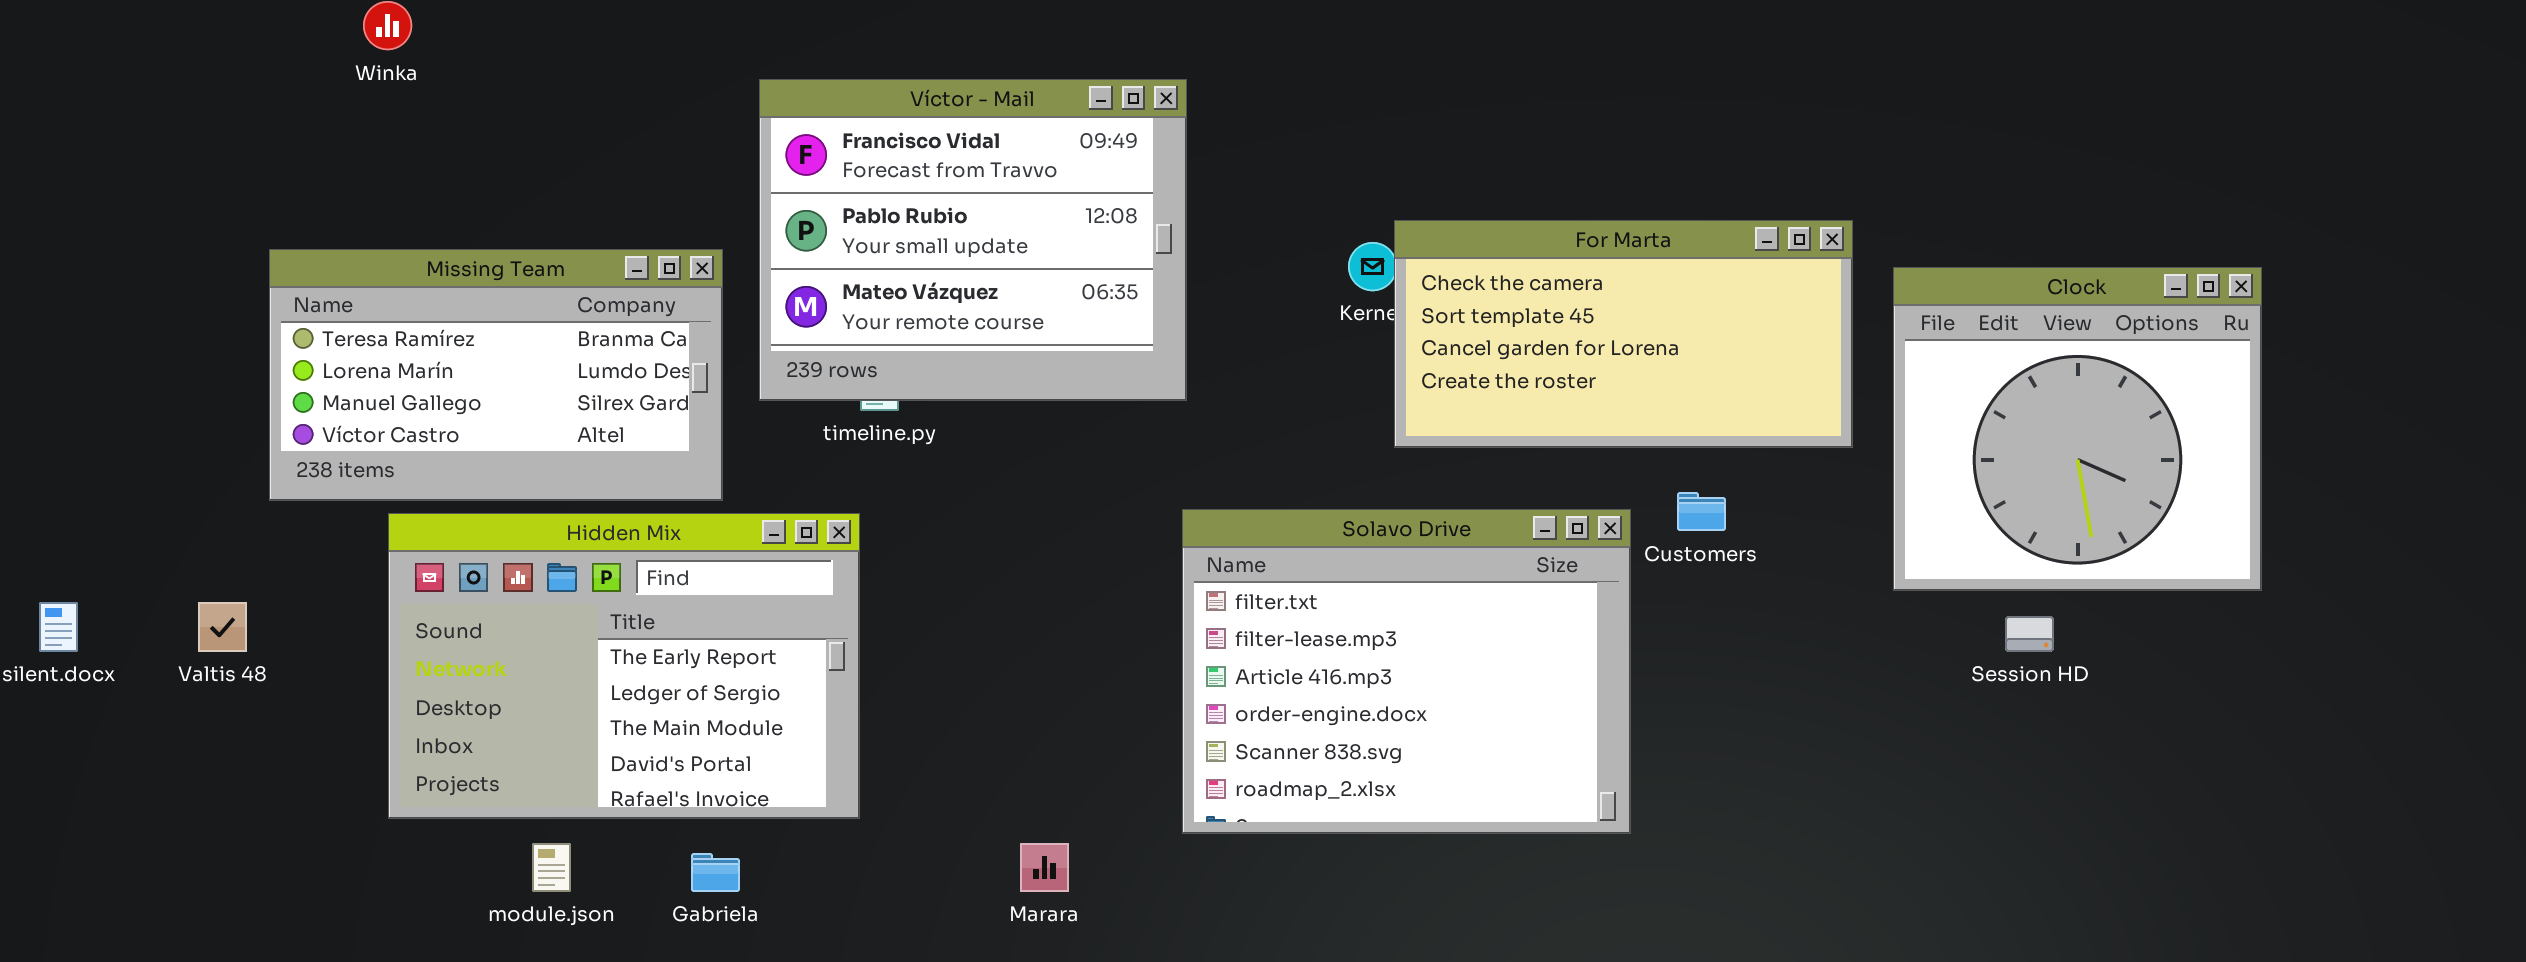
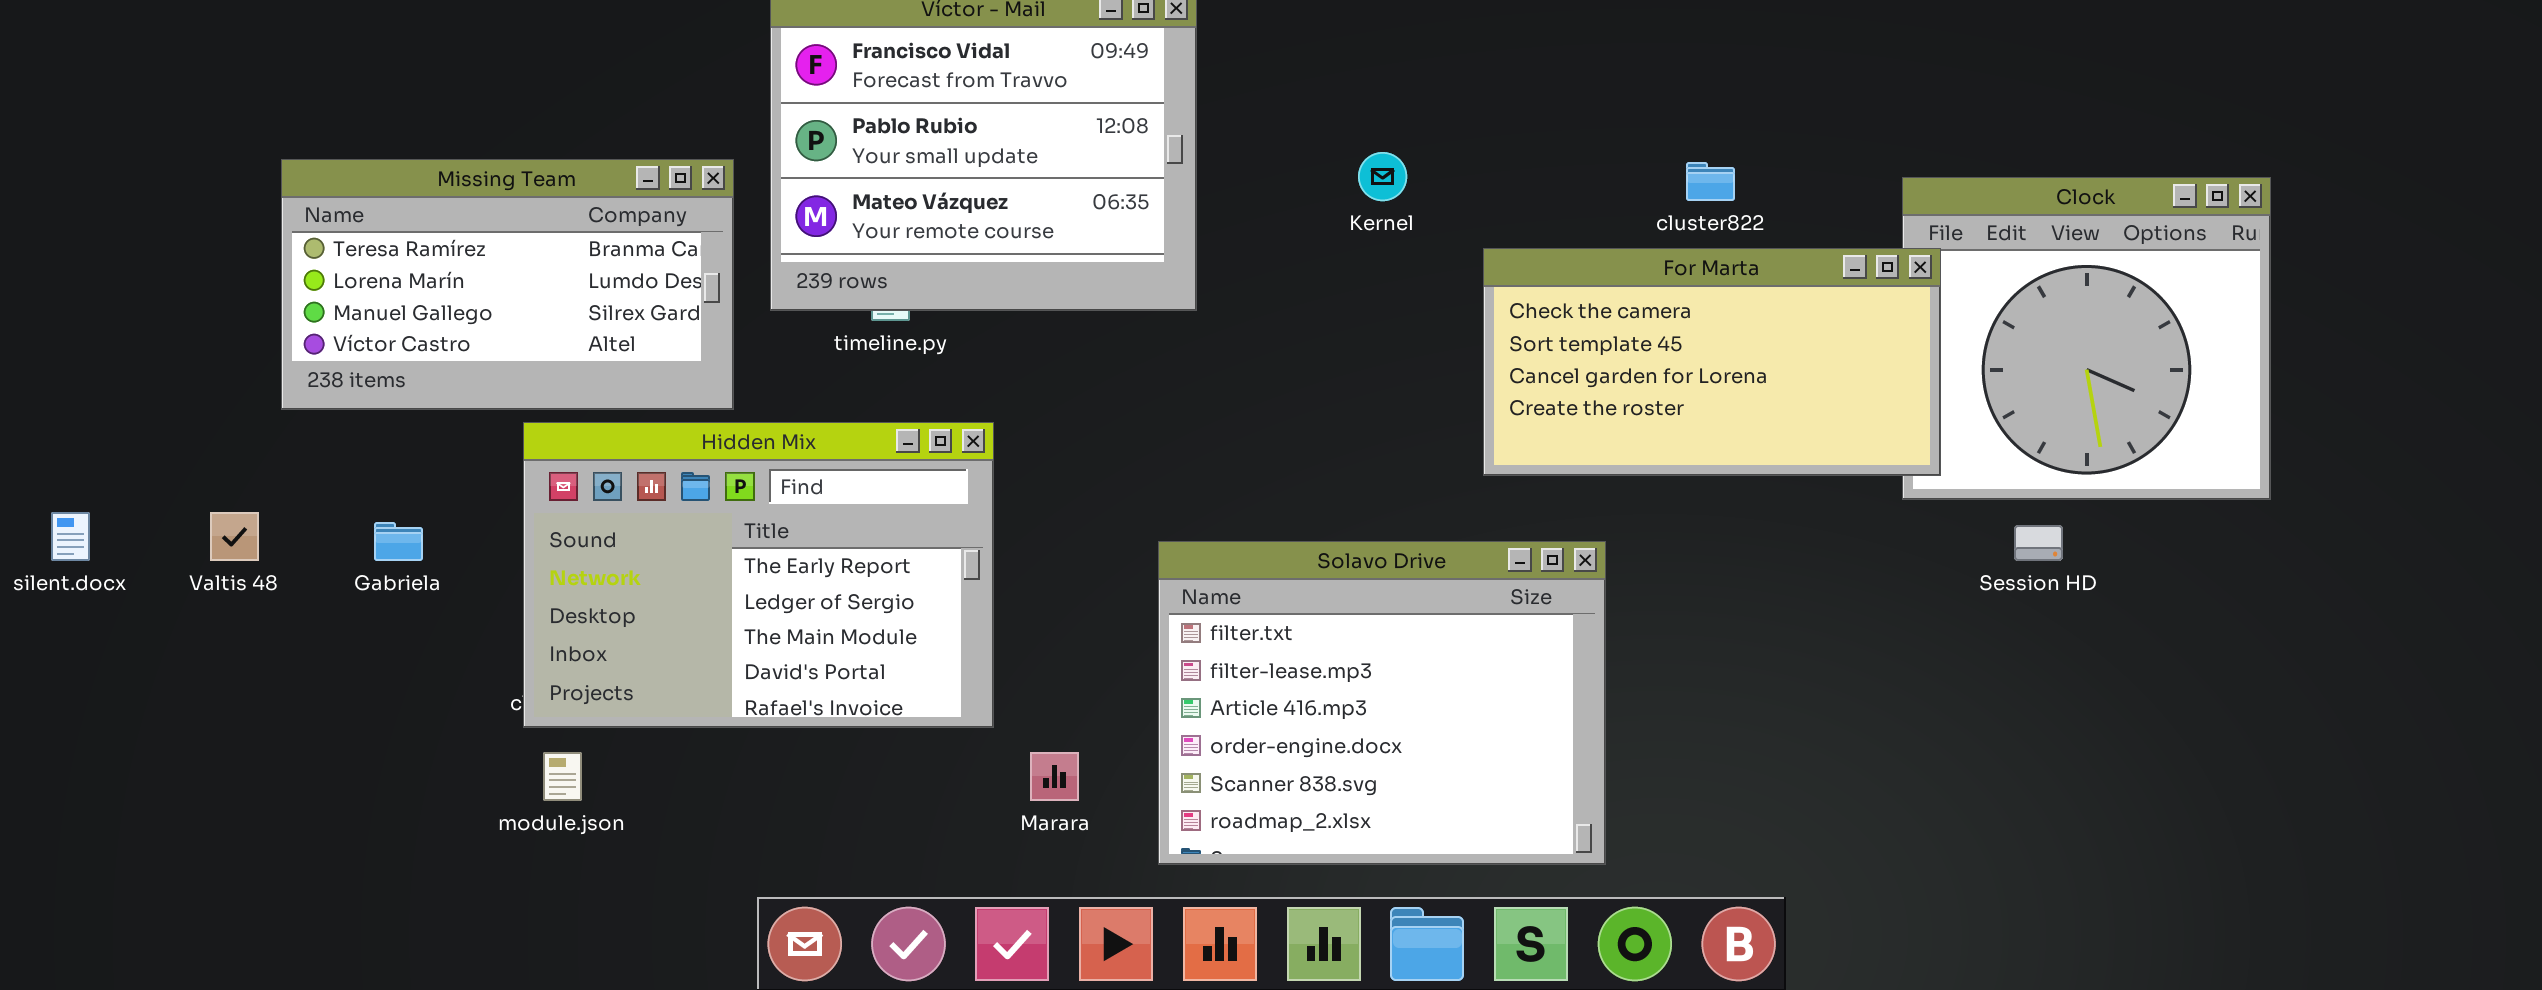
For Marta: [1394,220,1853,448] -> [1483,248,1941,476], moved
Solavo Drive: [1182,509,1631,834] -> [1158,541,1606,865], moved
Hidden Mix: [388,513,860,819] -> [523,422,994,728], moved
Gabriela: [691,853,740,892] -> [374,522,423,561], moved

